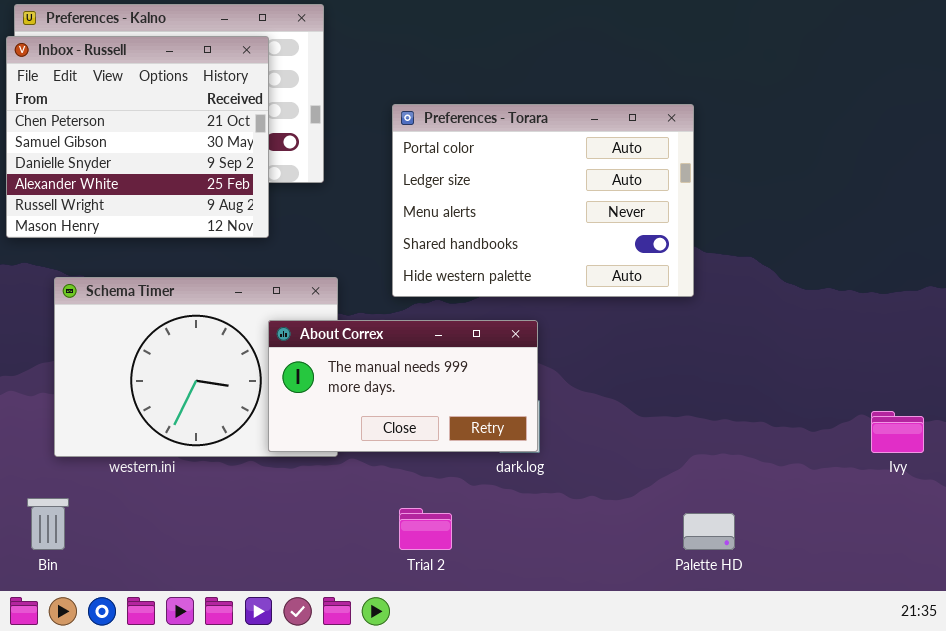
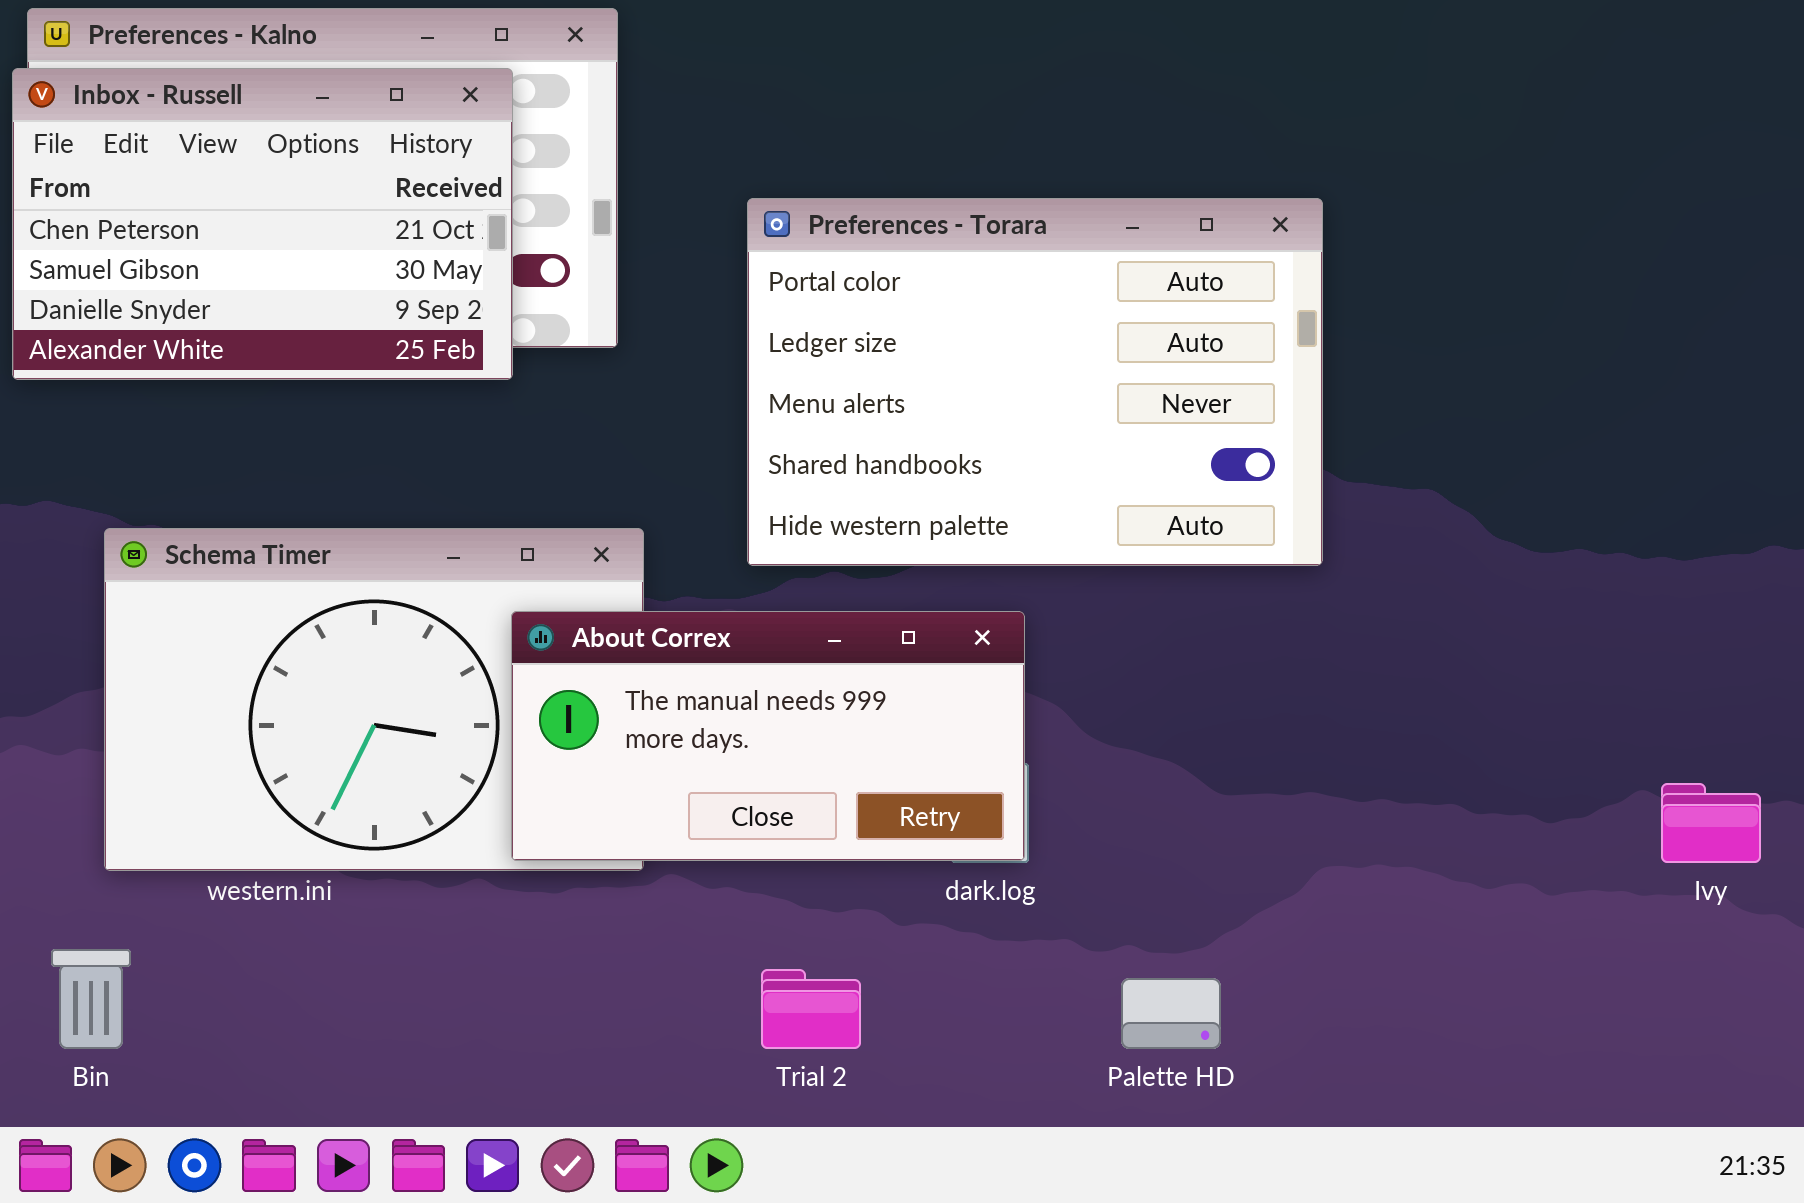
Inbox - Russell: [6,36,269,238] -> [12,68,513,380], resized
Palette HD: [683,513,735,550] -> [1121,978,1221,1049], moved

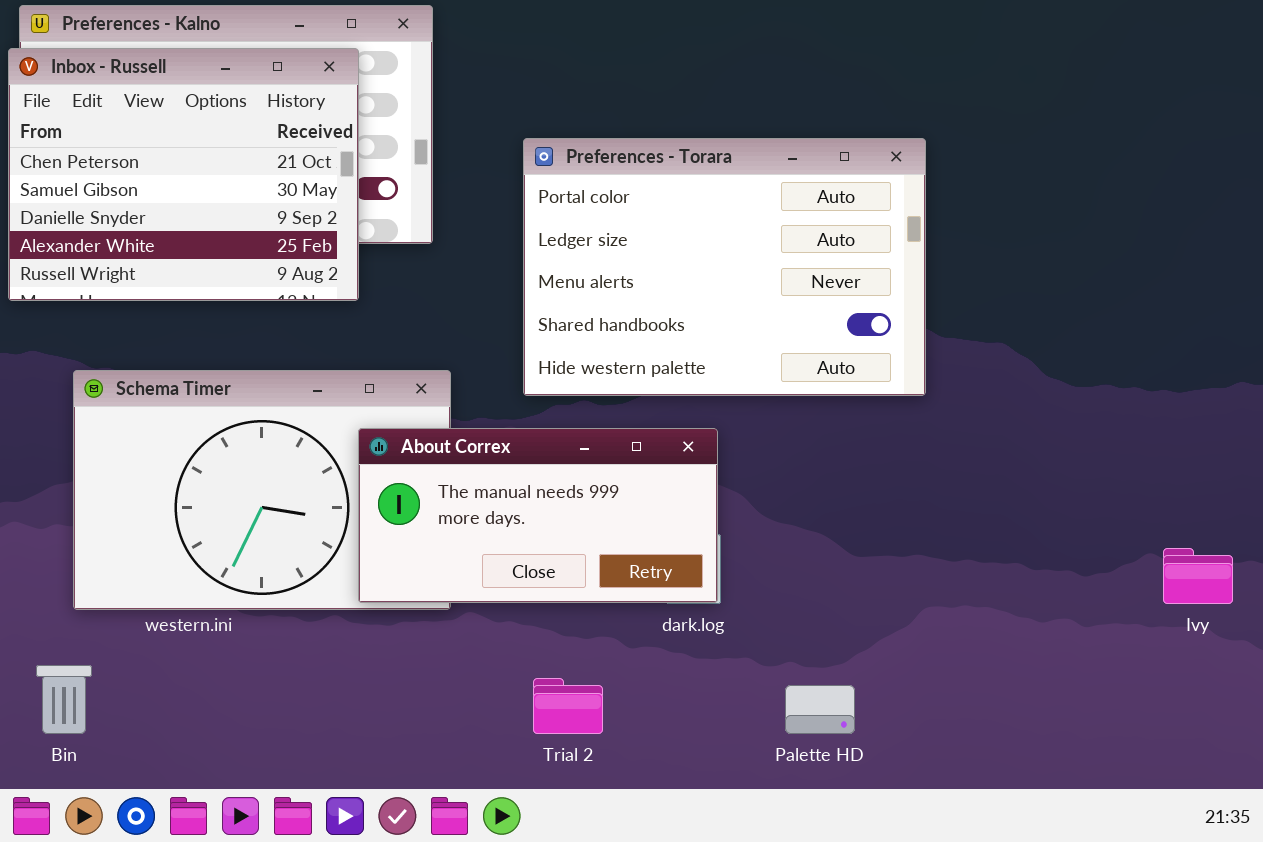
Inbox - Russell: [12,68,513,380] -> [8,48,359,301], resized

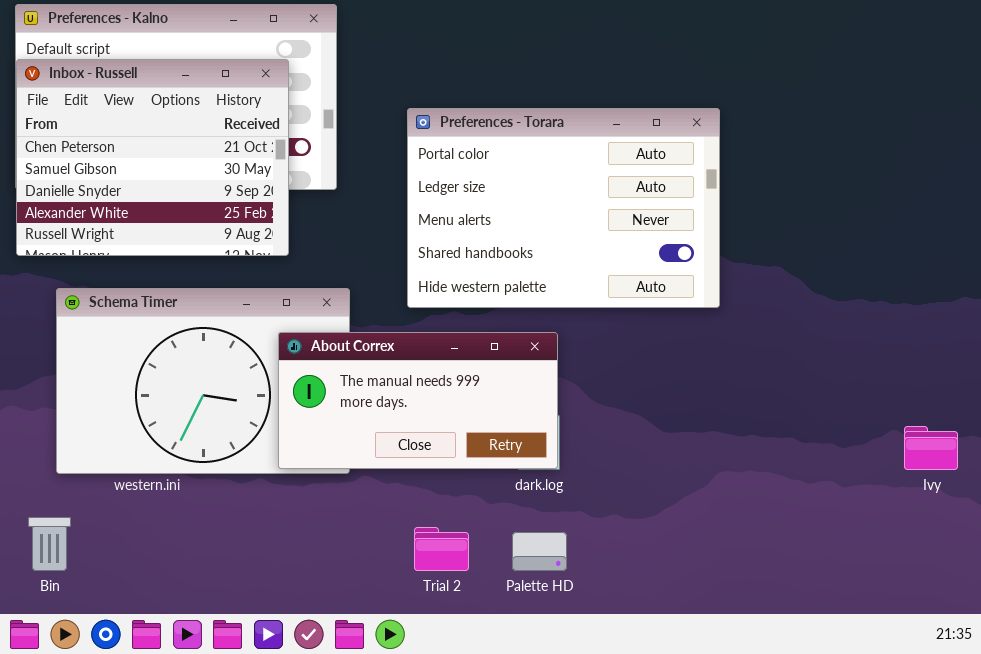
Inbox - Russell: [8,48,359,301] -> [16,59,289,256], moved
Palette HD: [785,685,855,734] -> [512,532,567,571], moved

